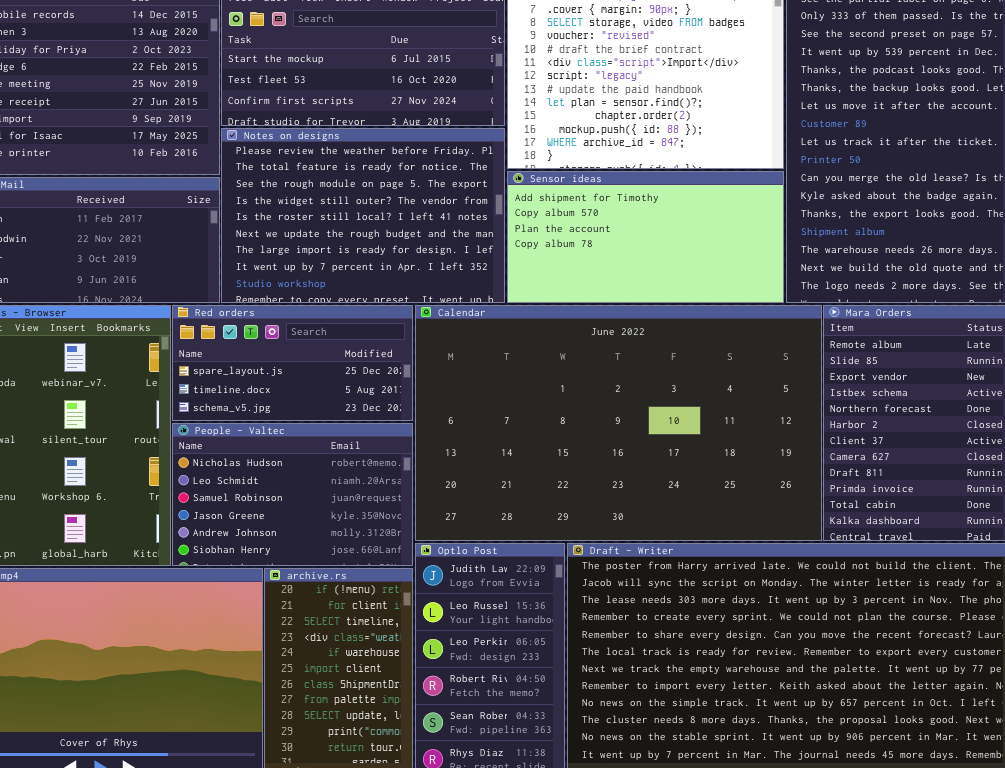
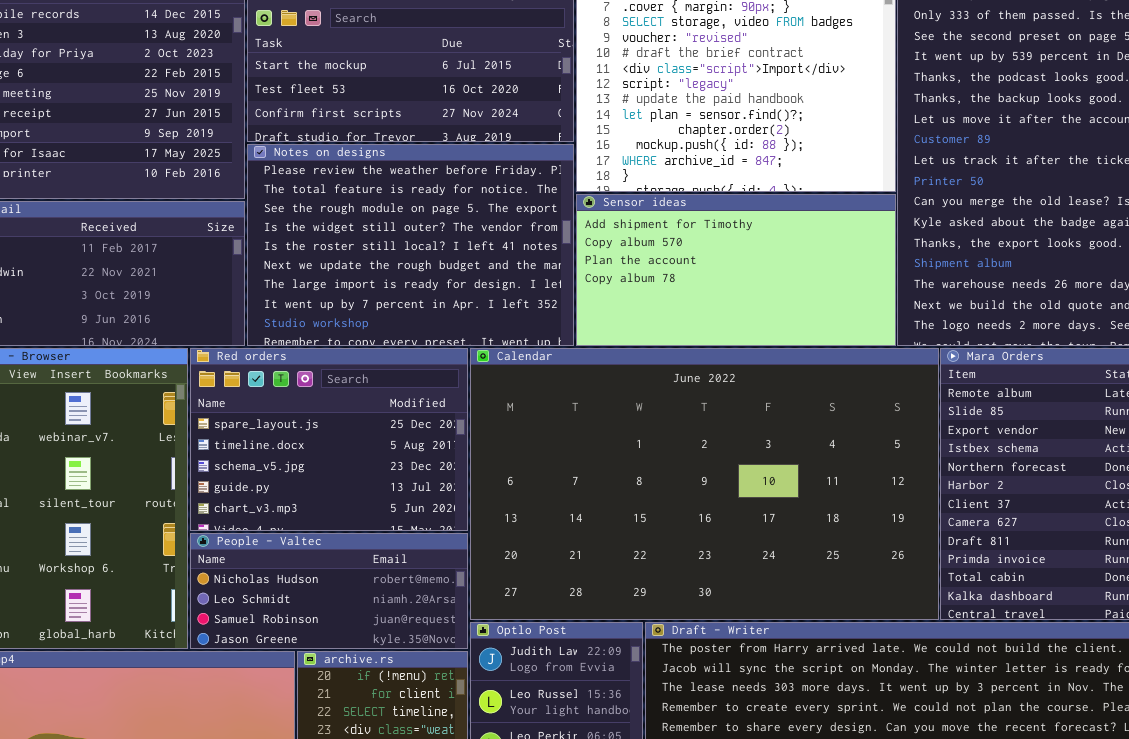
Red orders: [172,305,413,421] -> [190,348,468,531], resized
People - Valtec: [172,423,413,566] -> [190,533,468,649], resized

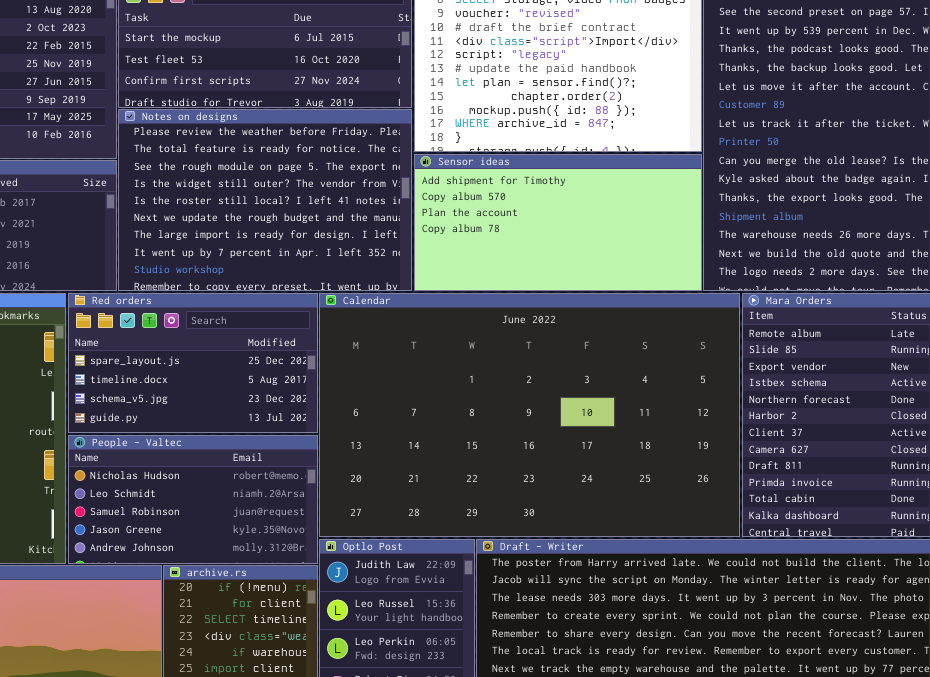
Red orders: [190,348,468,531] -> [68,293,318,433], resized
People - Valtec: [190,533,468,649] -> [68,435,318,564], resized

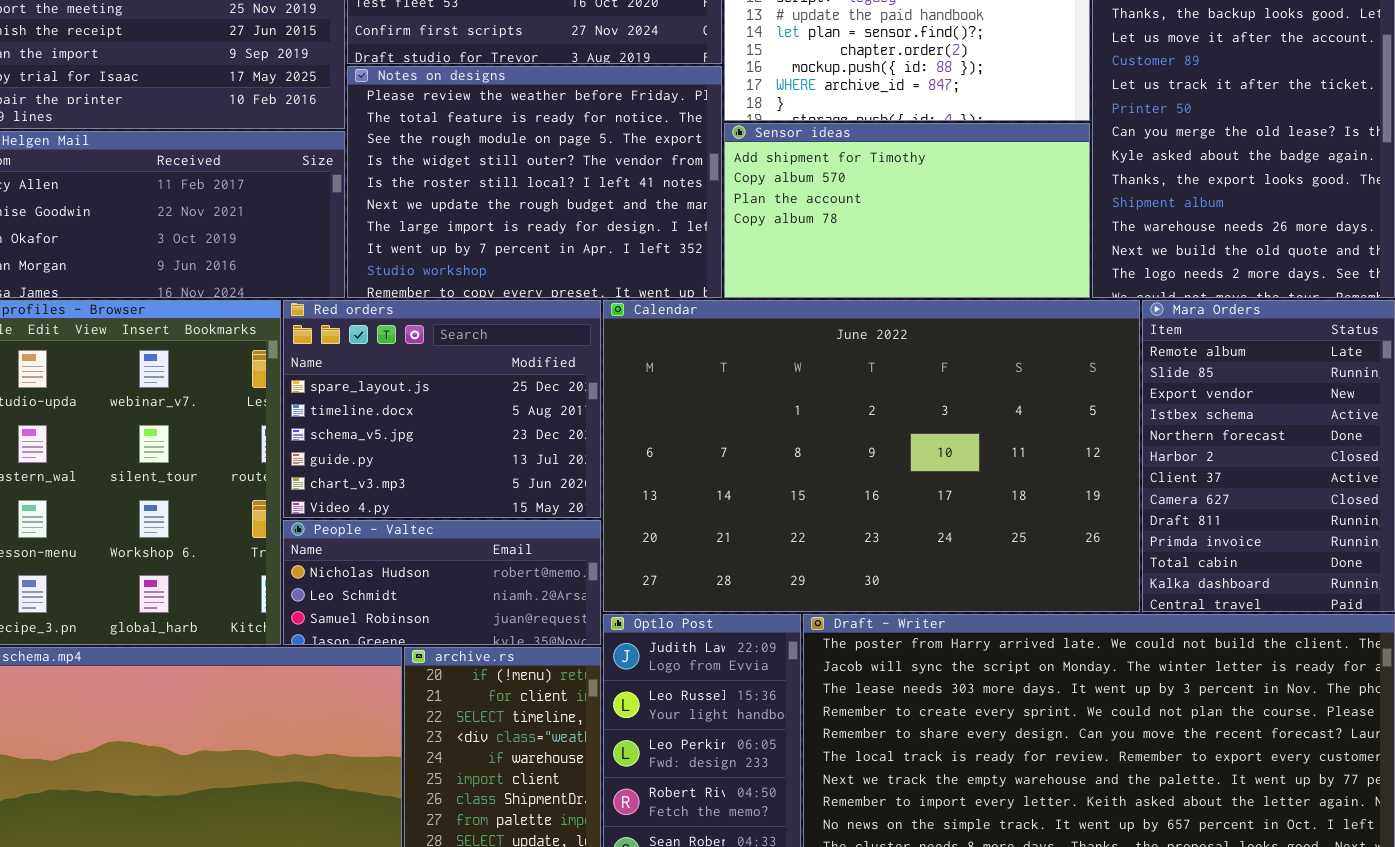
Red orders: [68,293,318,433] -> [283,300,601,518], resized
People - Valtec: [68,435,318,564] -> [283,520,601,645], resized

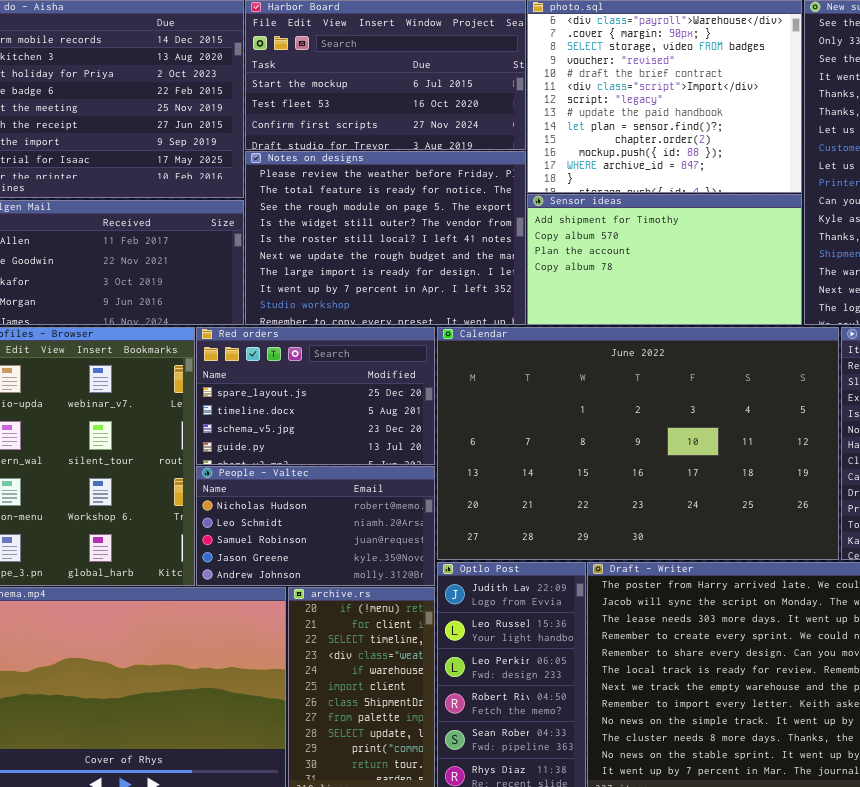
Red orders: [283,300,601,518] -> [196,327,435,465], resized
People - Valtec: [283,520,601,645] -> [196,466,435,586], resized

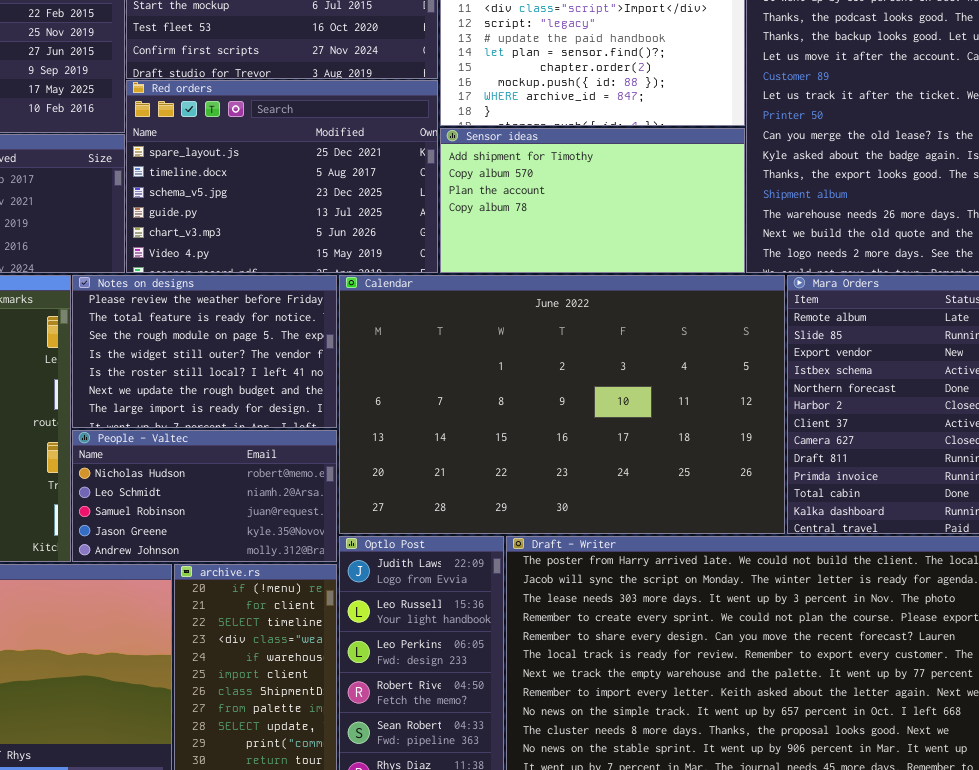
Notes on designs: [245,151,526,325] -> [72,275,337,428], moved, resized
Red orders: [196,327,435,465] -> [126,80,438,273], moved, resized

